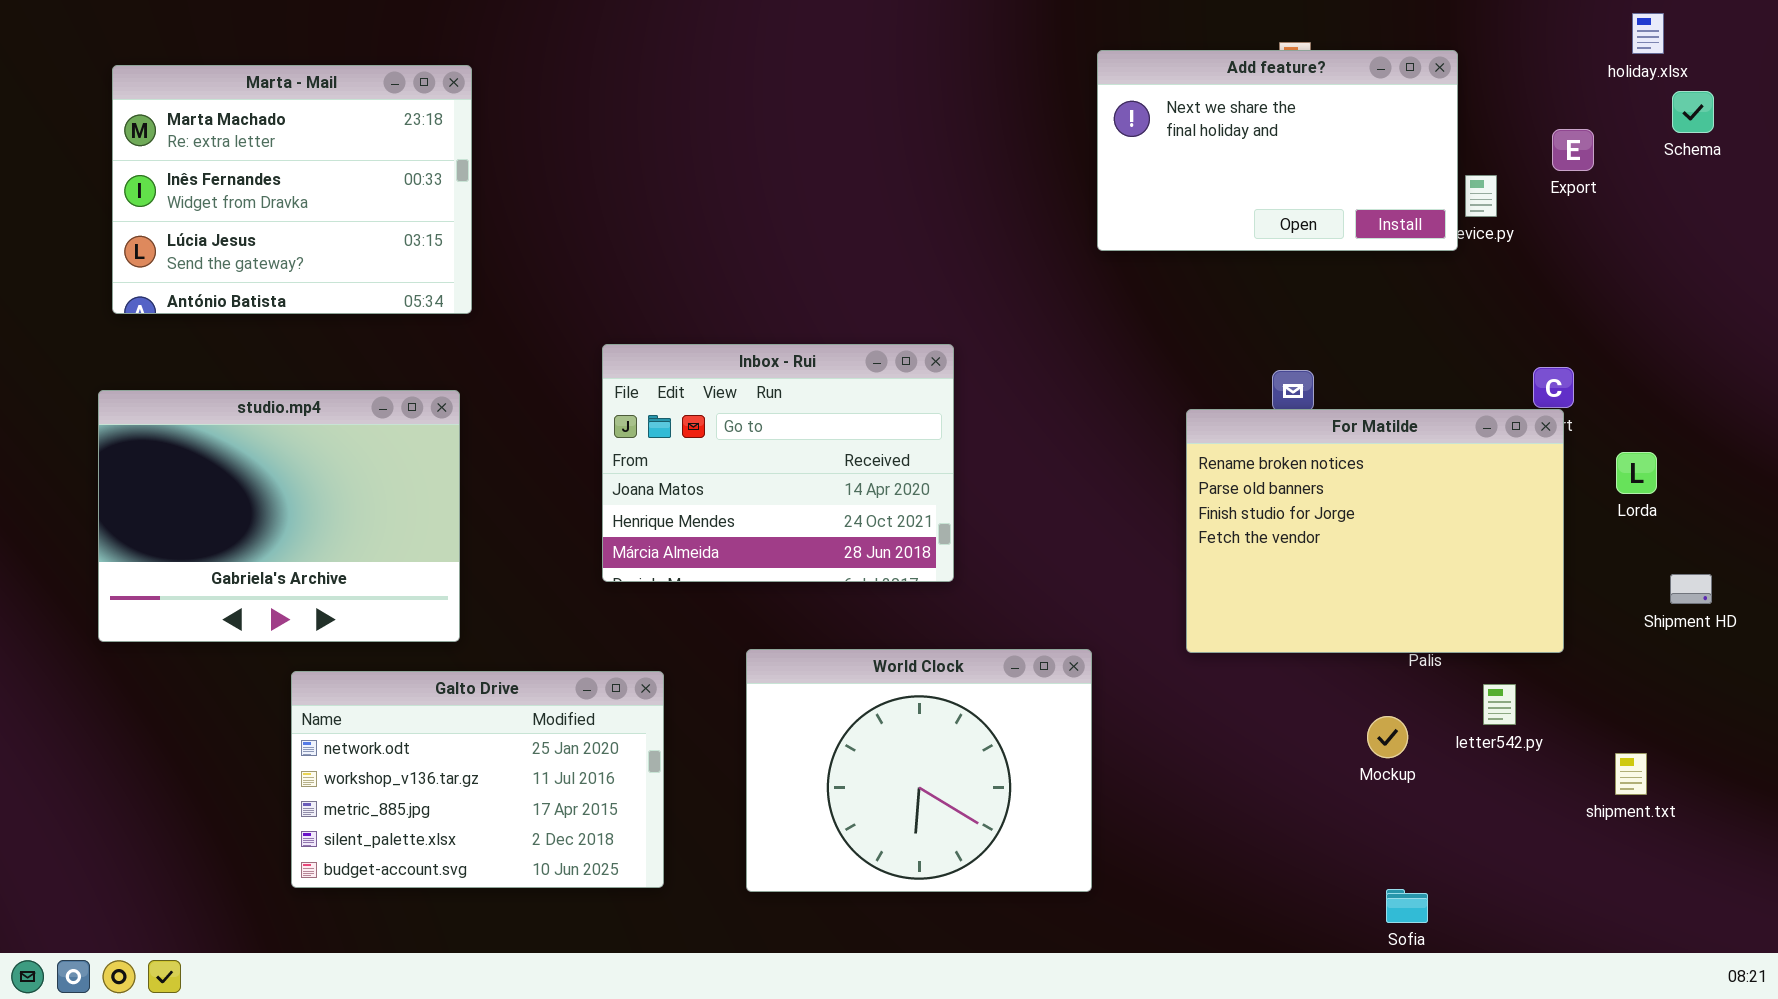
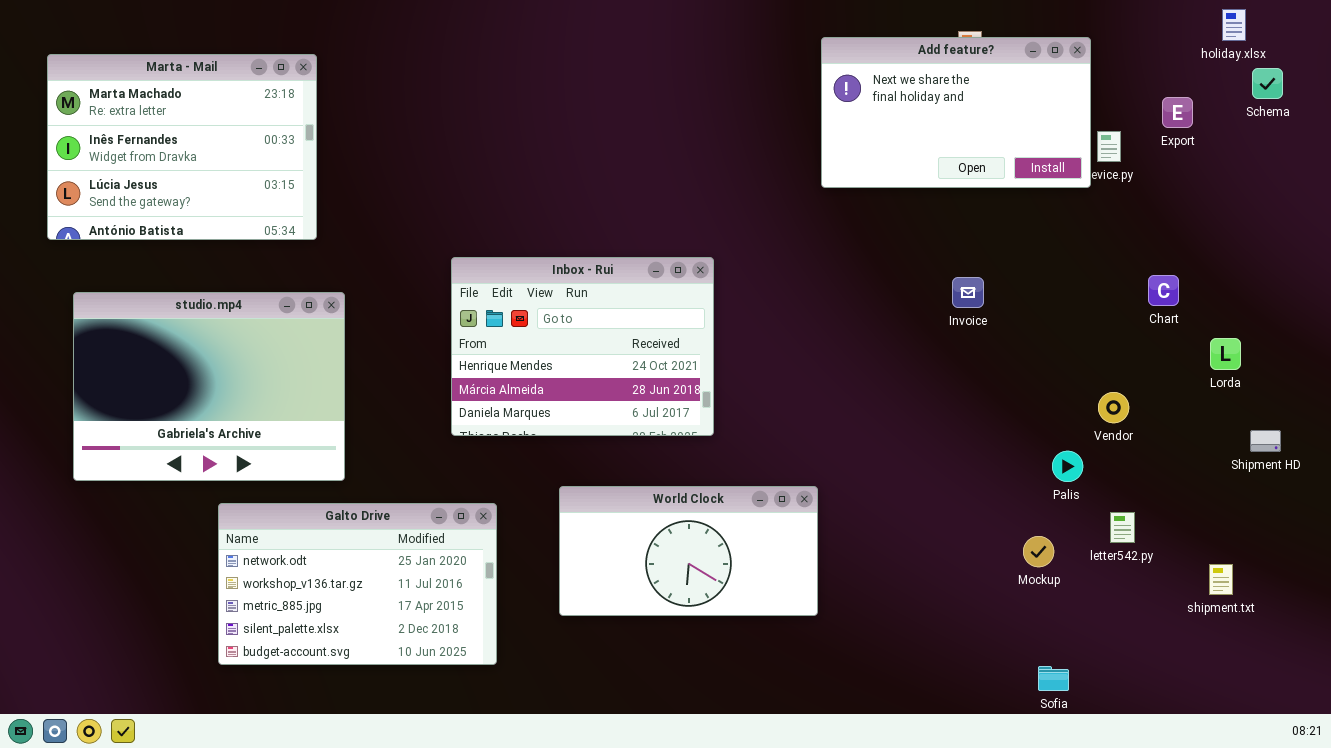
Marta - Mail: [112,65,472,314] -> [47,54,317,240], moved
Inbox - Rui: [602,344,954,582] -> [451,257,714,436], scrolled down 1 row
For Matilde: [1186,409,1564,653] -> none, closed
World Clock: [746,649,1092,892] -> [559,486,818,616], resized

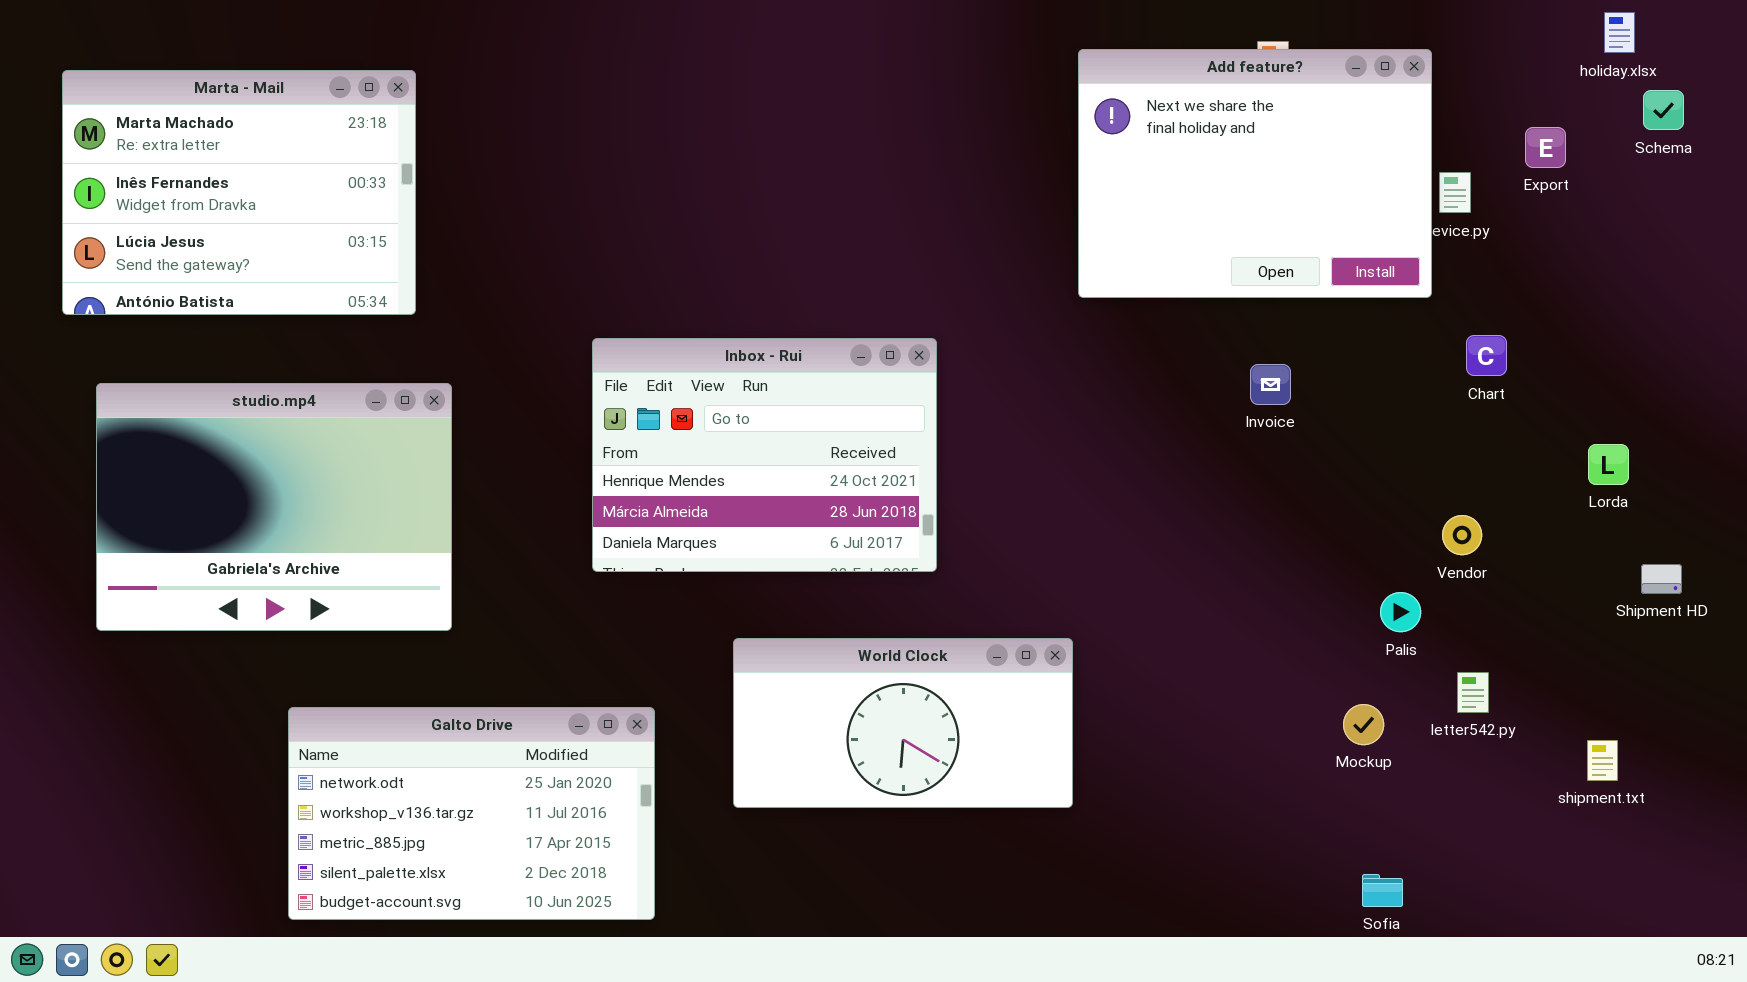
Add feature?: [821,37,1091,188] -> [1078,49,1432,298], resized
Chart: [1148,275,1179,306] -> [1466,335,1507,376], moved
Galto Drive: [218,503,497,665] -> [288,707,655,920], moved

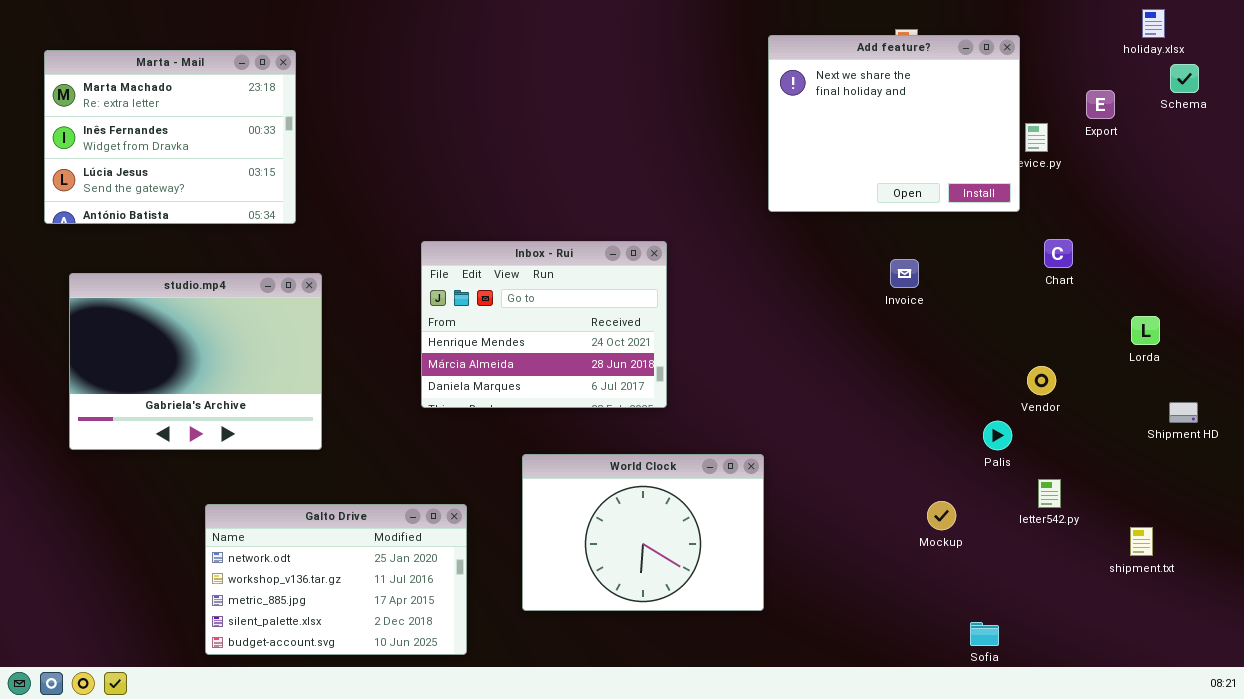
World Clock: [733,638,1073,808] -> [522,454,764,611], resized
Mockup: [1343,704,1384,745] -> [927,501,956,530], moved

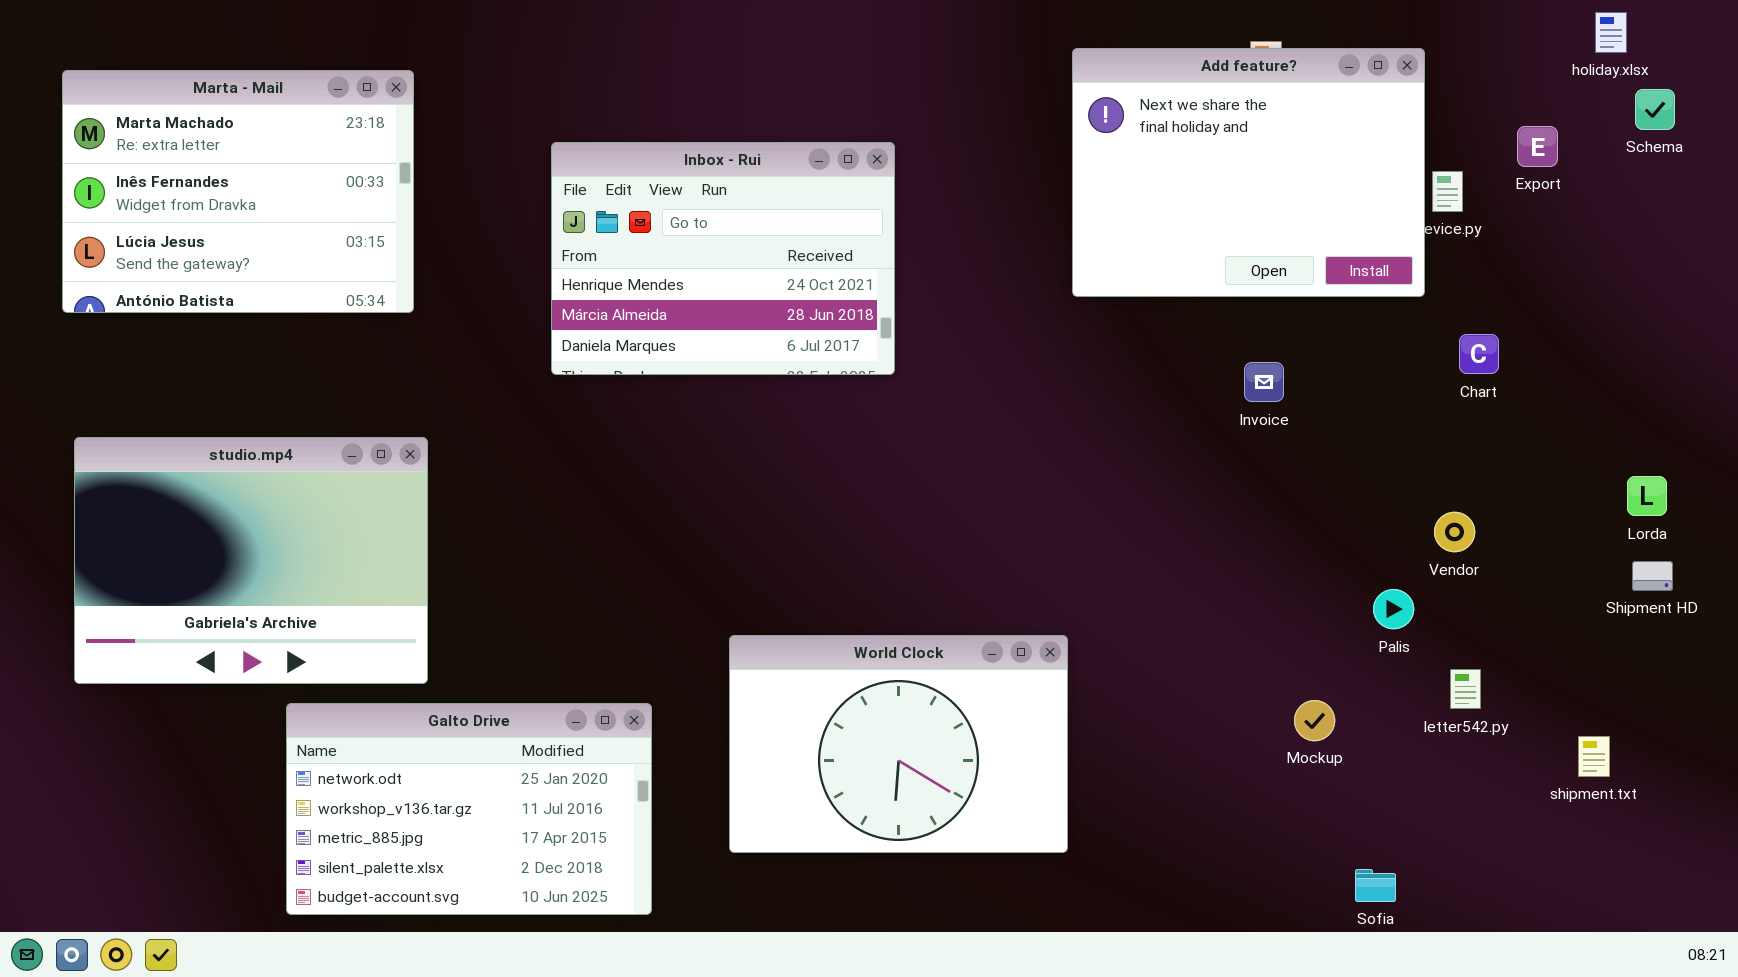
Inbox - Rui: [421,241,667,408] -> [551,142,895,375], moved
studio.mp4: [69,273,322,450] -> [74,437,428,684], moved
Lorda: [1131,316,1160,345] -> [1627,476,1667,516], moved

